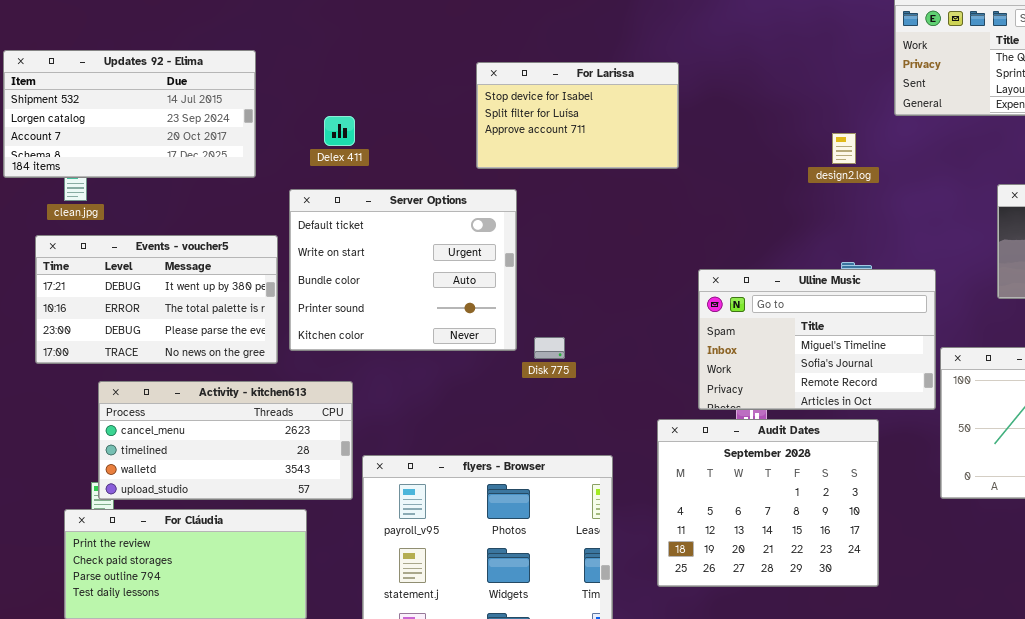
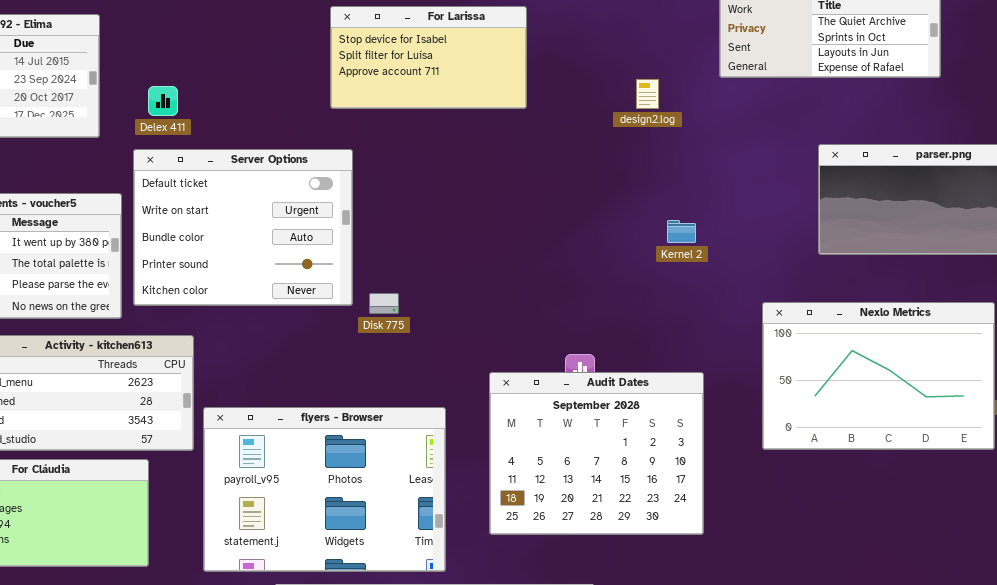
For Larissa: [476,62,679,169] -> [330,6,527,109], moved
Delex 411: [324,116,355,146] -> [148,86,178,116], moved
design2.log: [832,133,856,164] -> [636,79,659,109], moved
Ulline Music: [698,269,936,410] -> none, closed

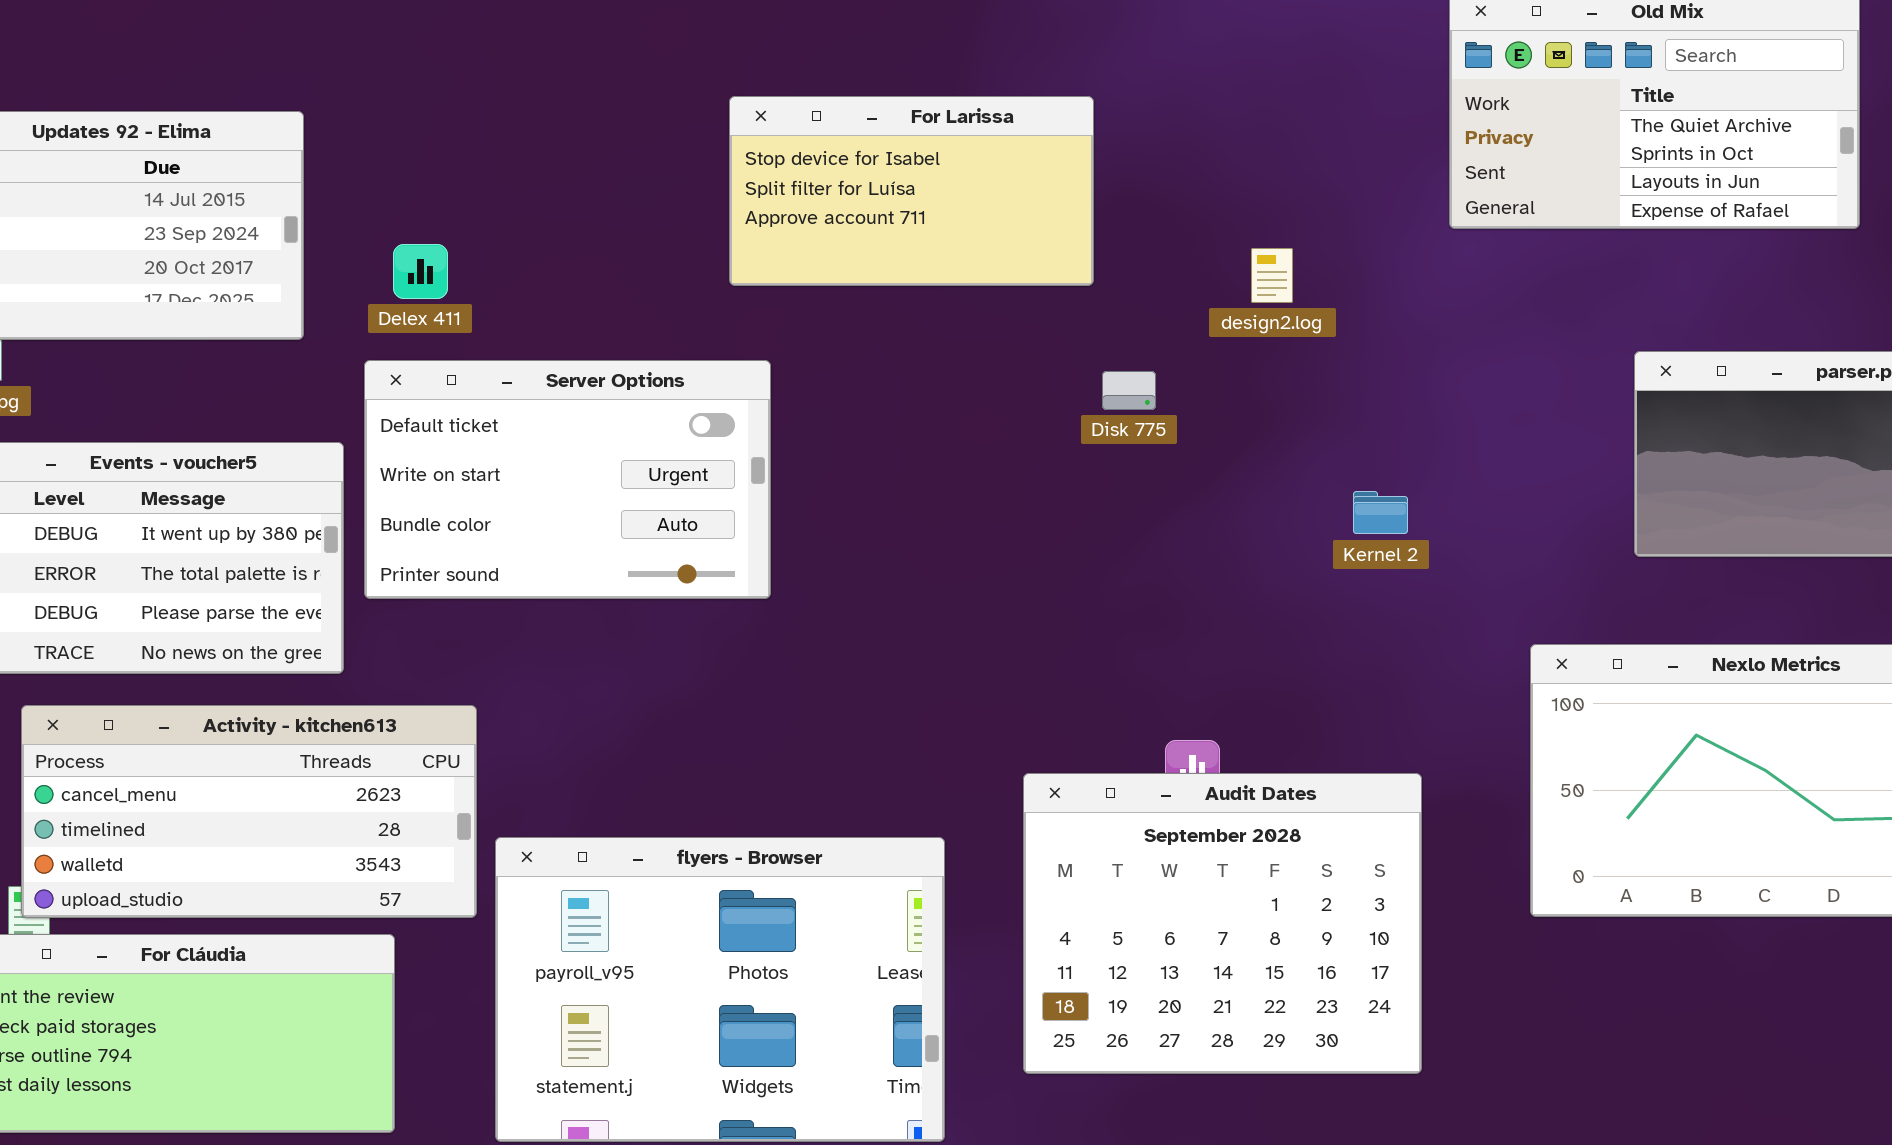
design2.log: [636,79,659,109] -> [1251,248,1293,303], moved
Server Options: [133,149,353,306] -> [364,360,771,599], resized
Disk 775: [369,293,399,314] -> [1102,371,1156,410], moved

